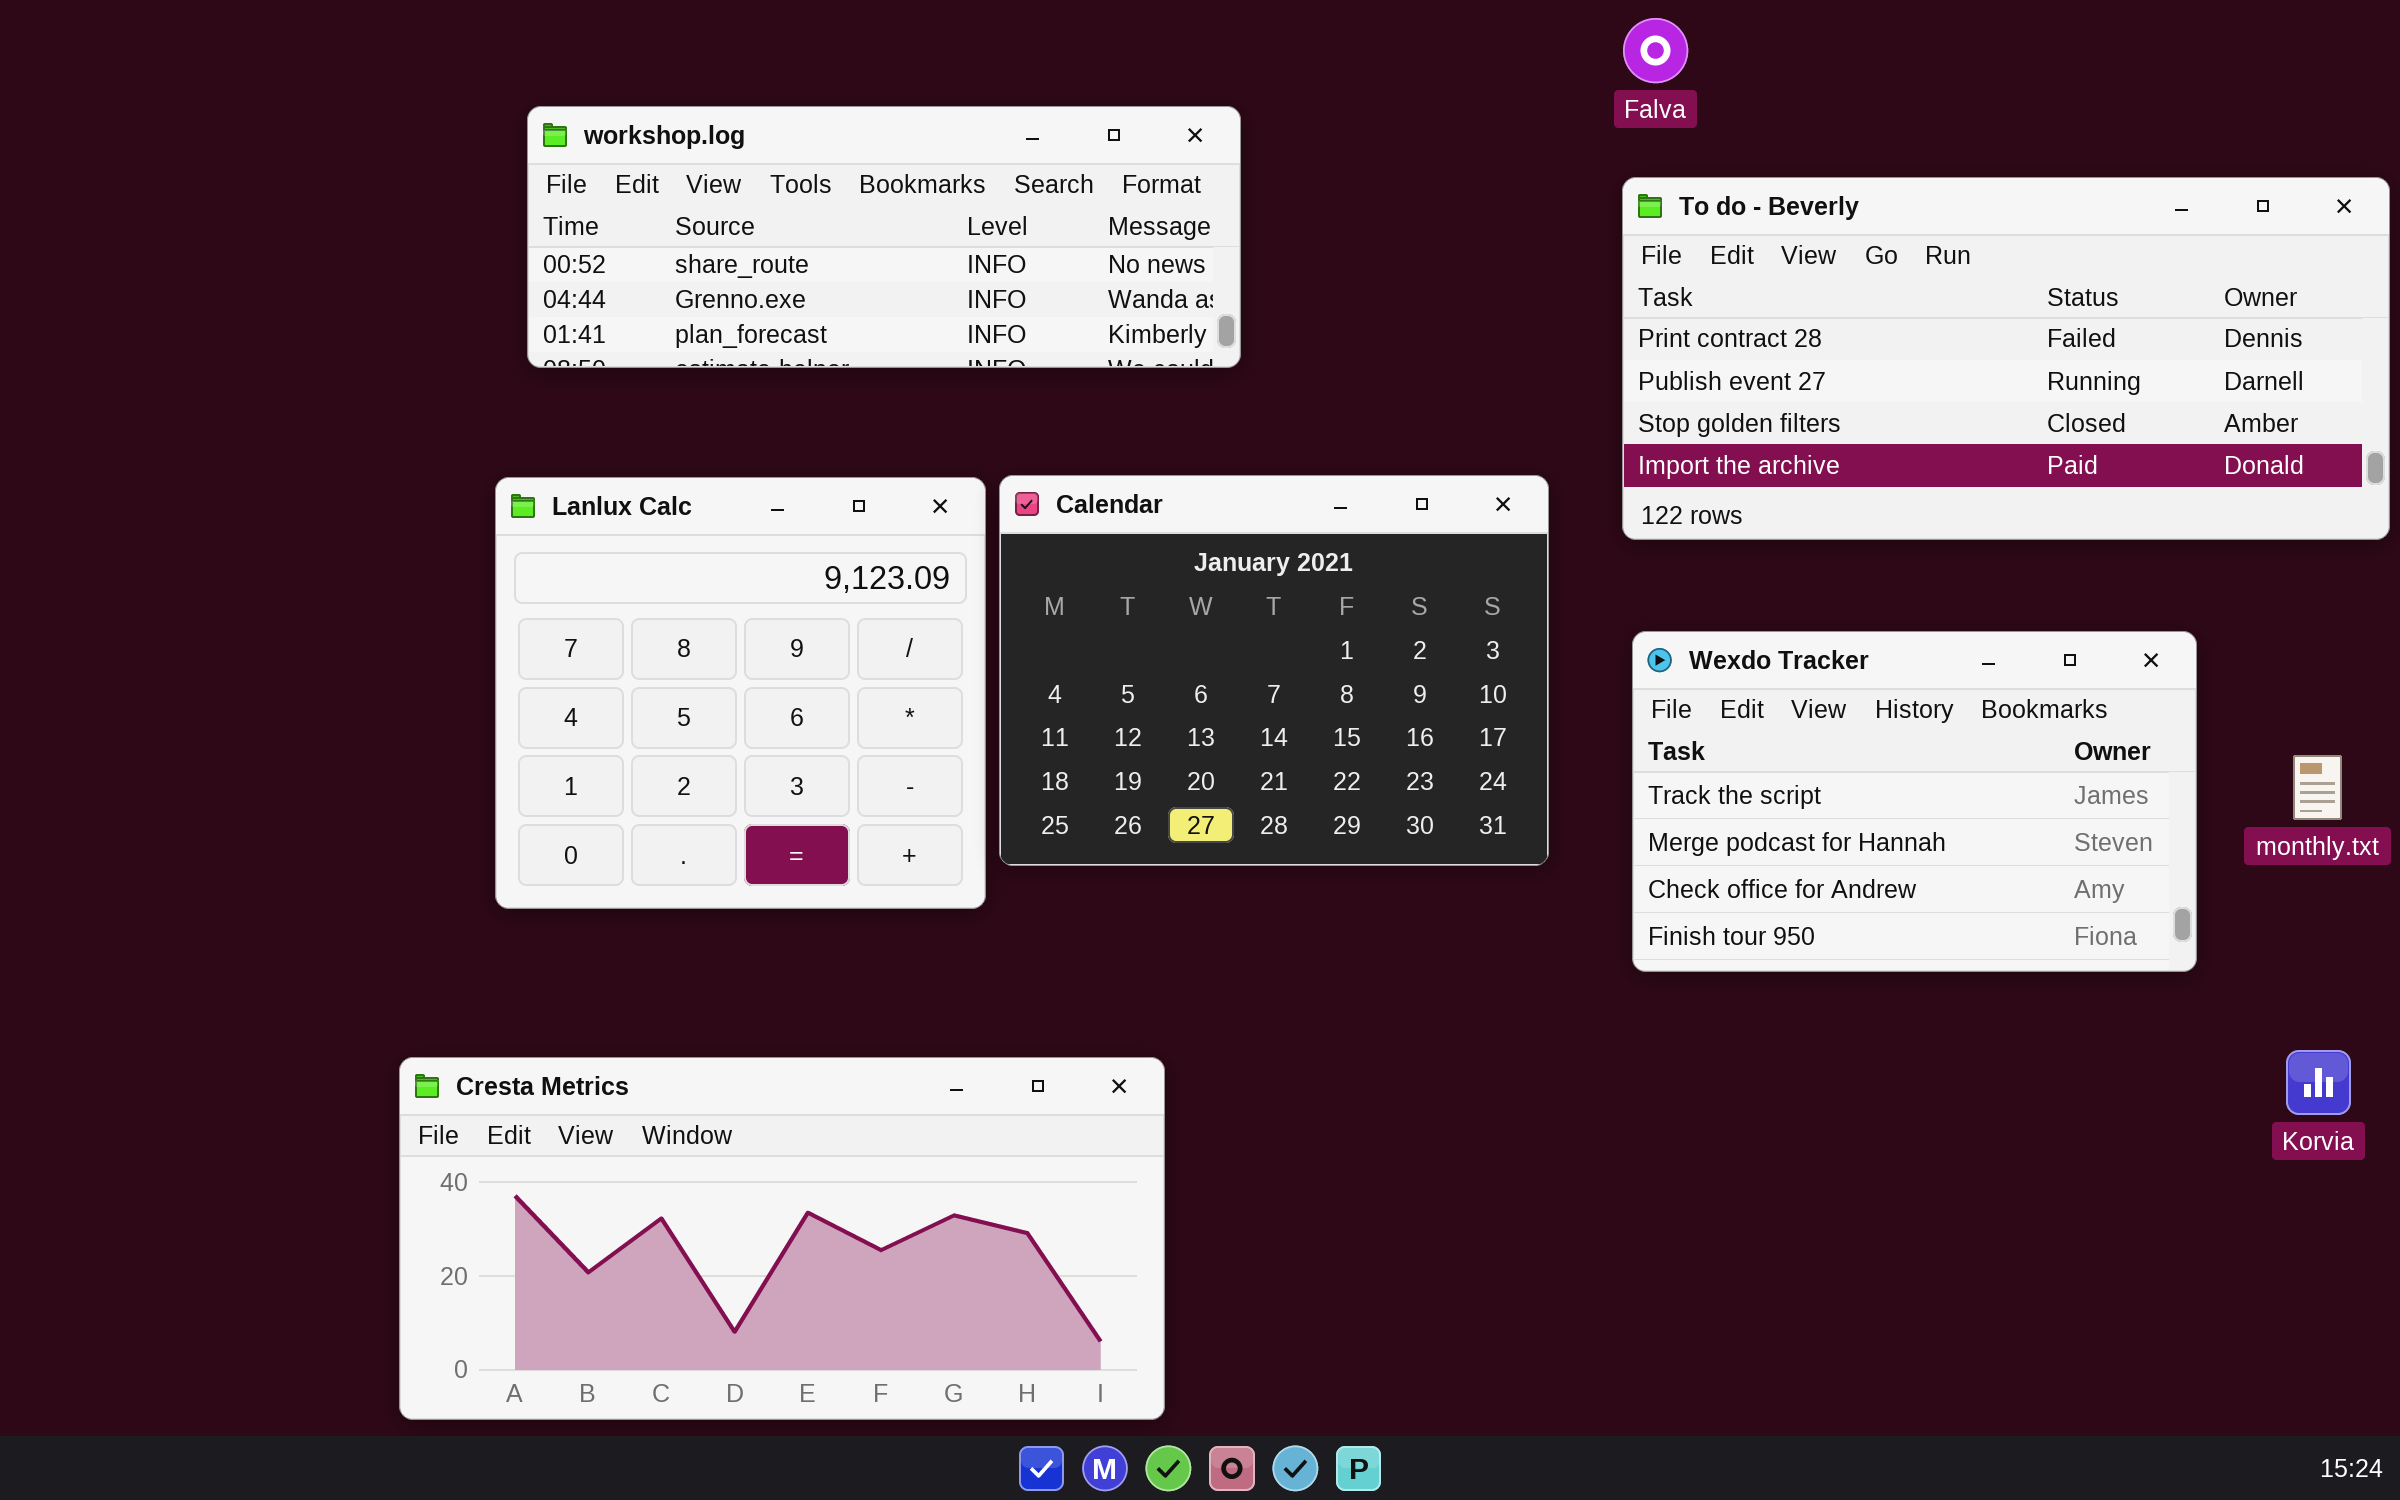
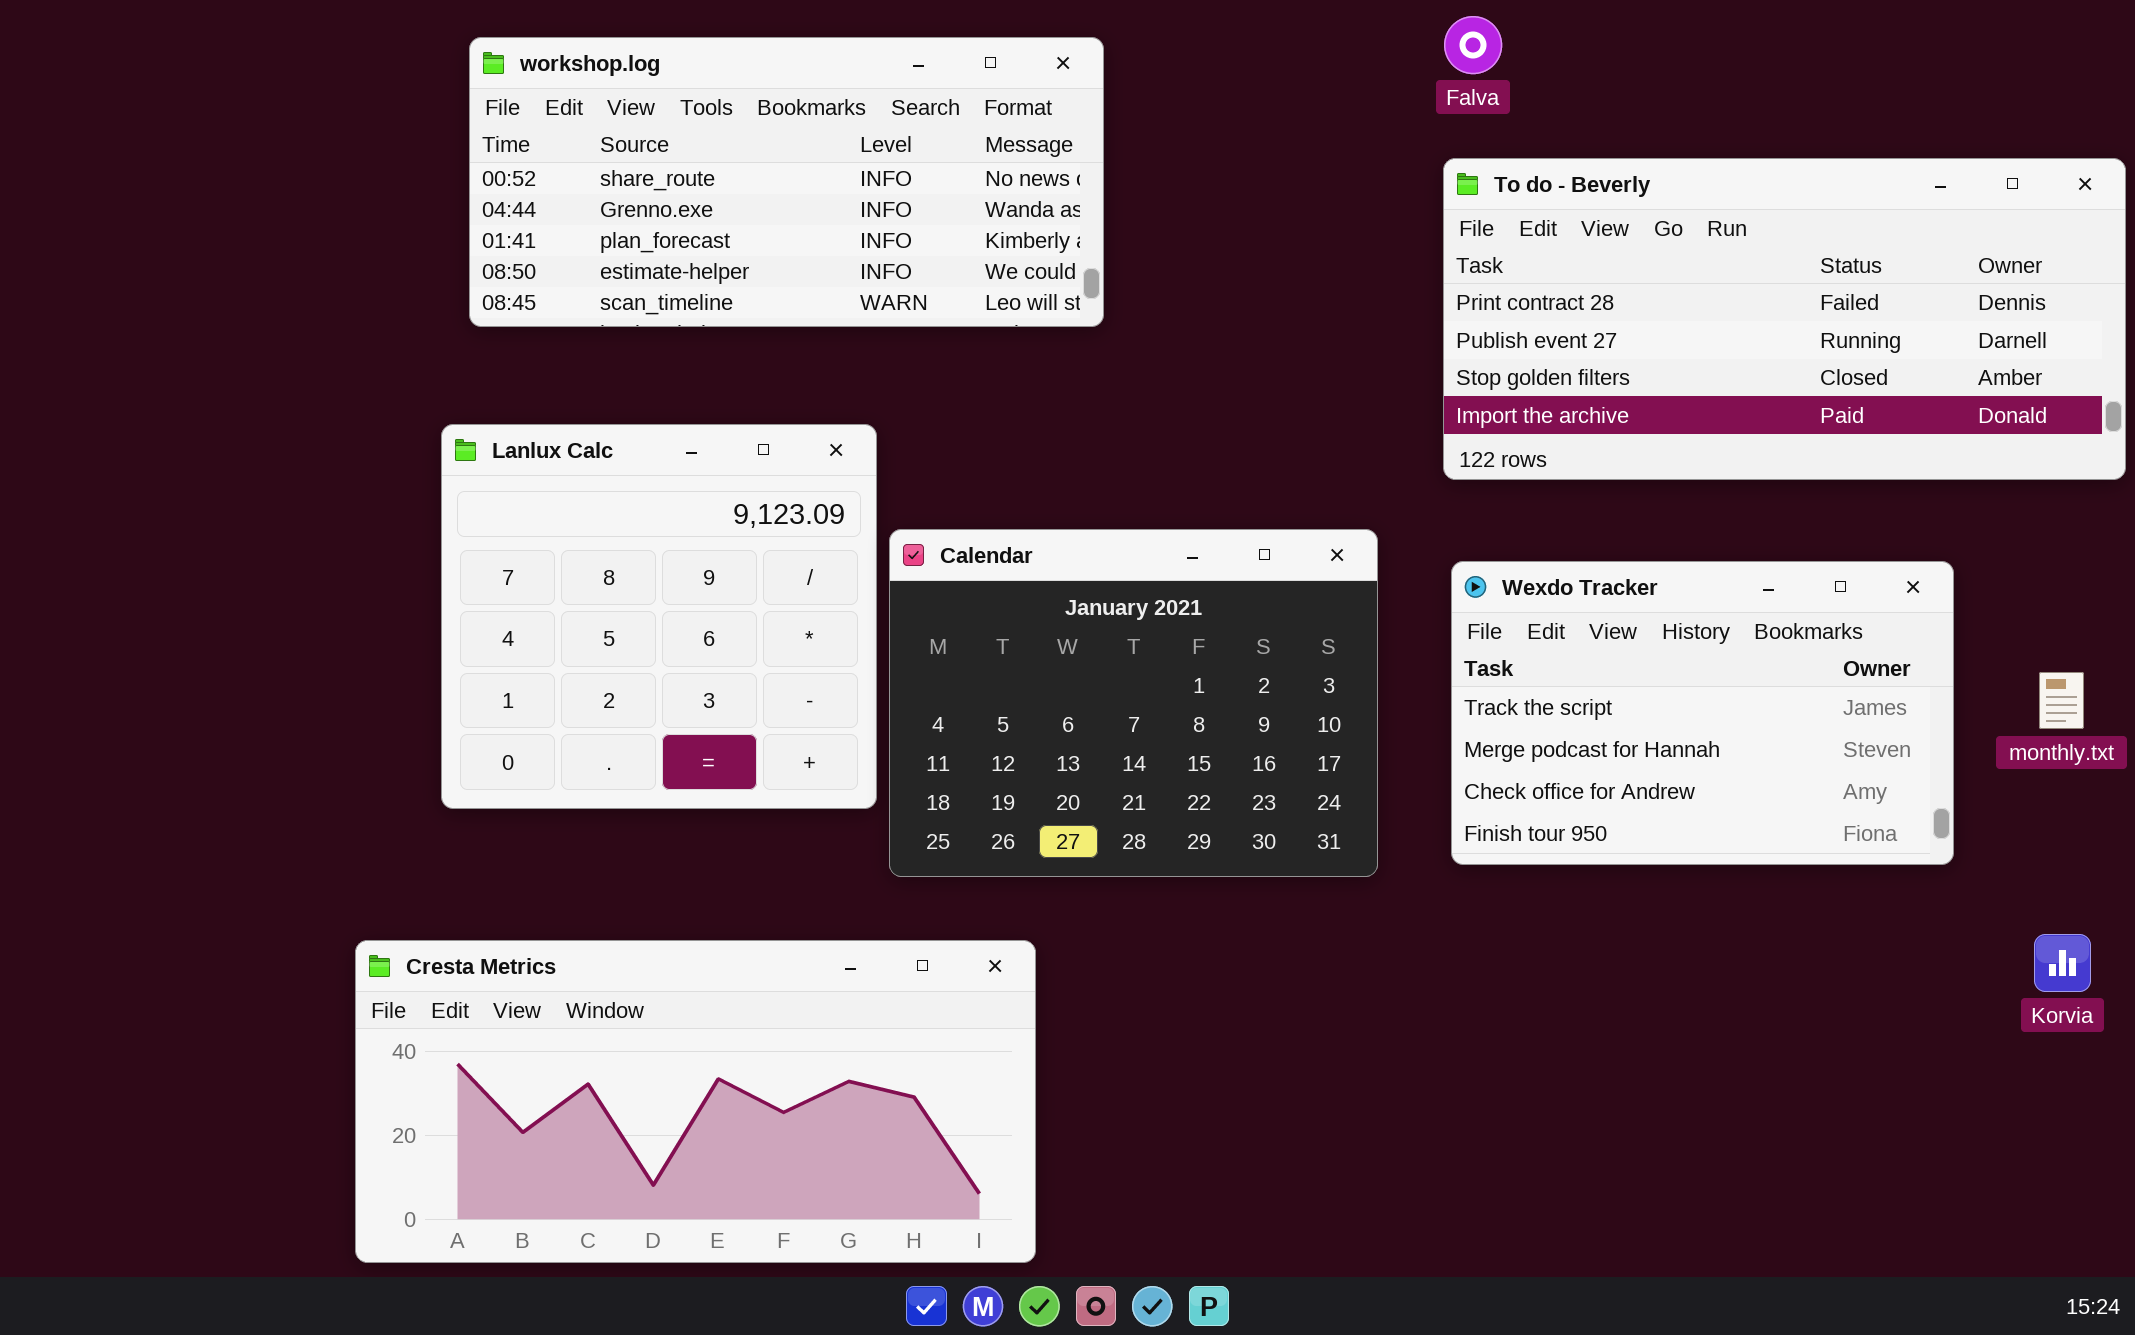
workshop.log: [527,106,1241,368] -> [469,37,1104,327], resized
Calendar: [999,475,1549,866] -> [889,529,1378,877], moved

